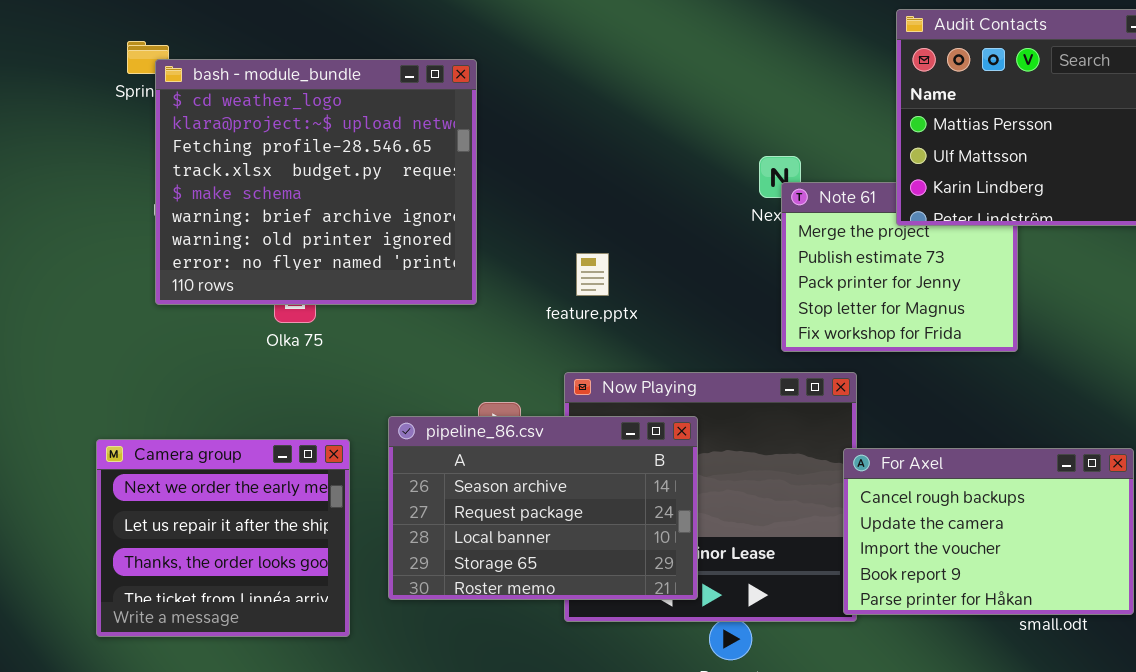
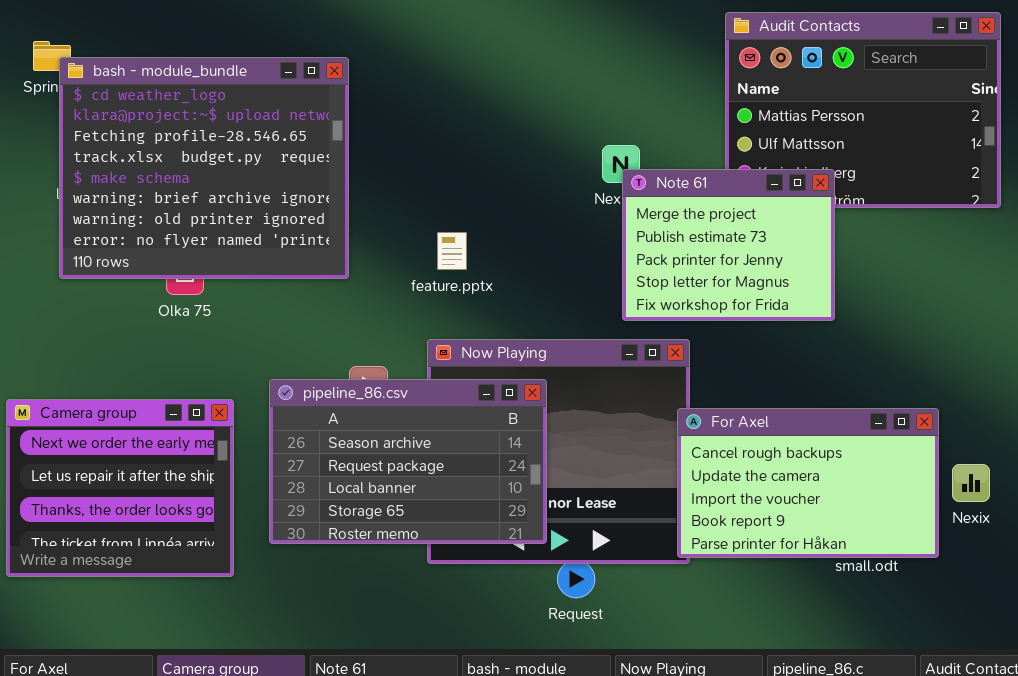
Note 61: [781,182,1018,352] -> [622,169,835,321], raised

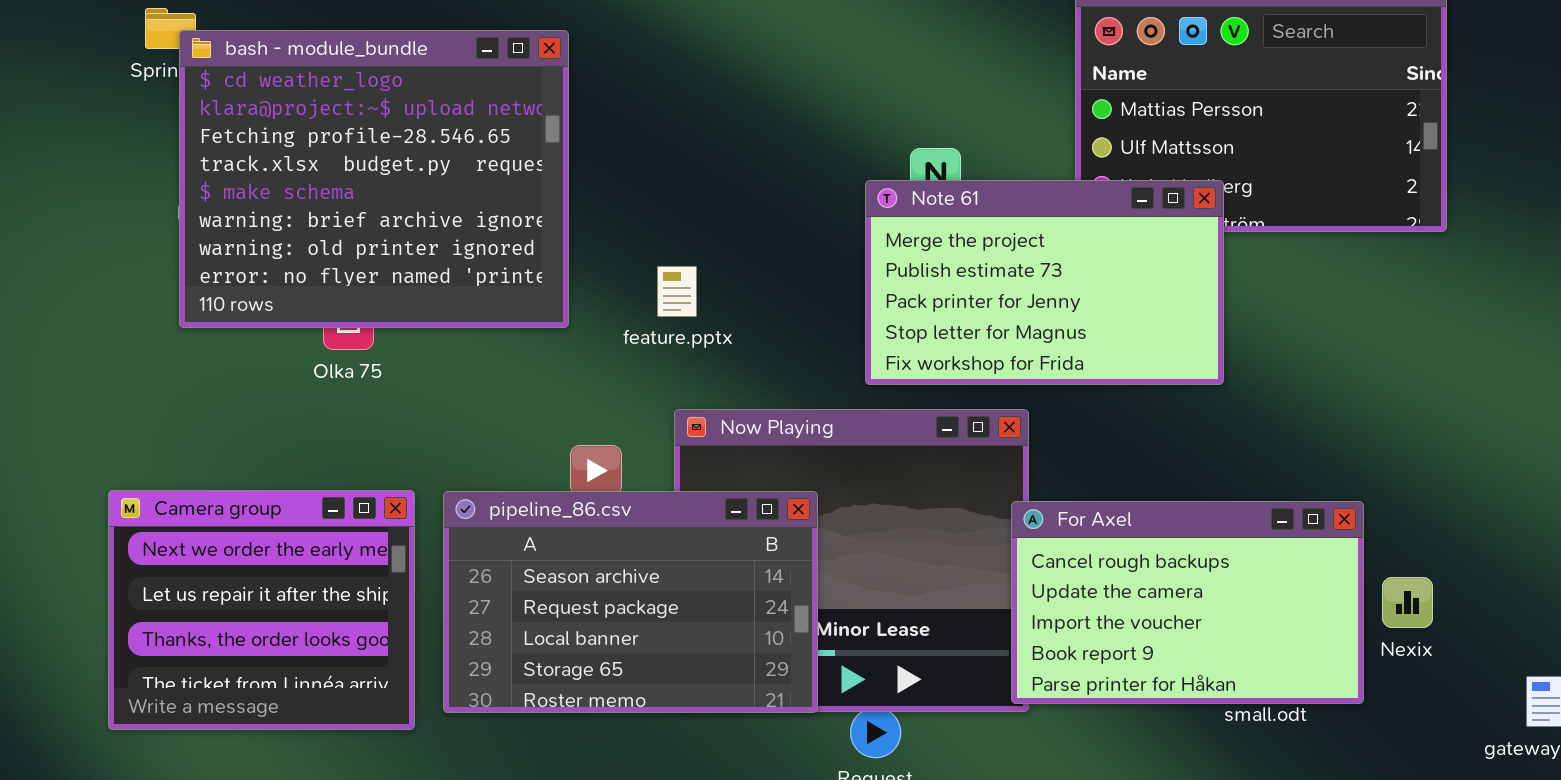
Note 61: [622,169,835,321] -> [865,180,1224,385], resized
feature.pptx: [437,232,467,270] -> [657,266,697,317], moved
pipeline_86.csv: [269,379,547,544] -> [443,491,818,713], moved

